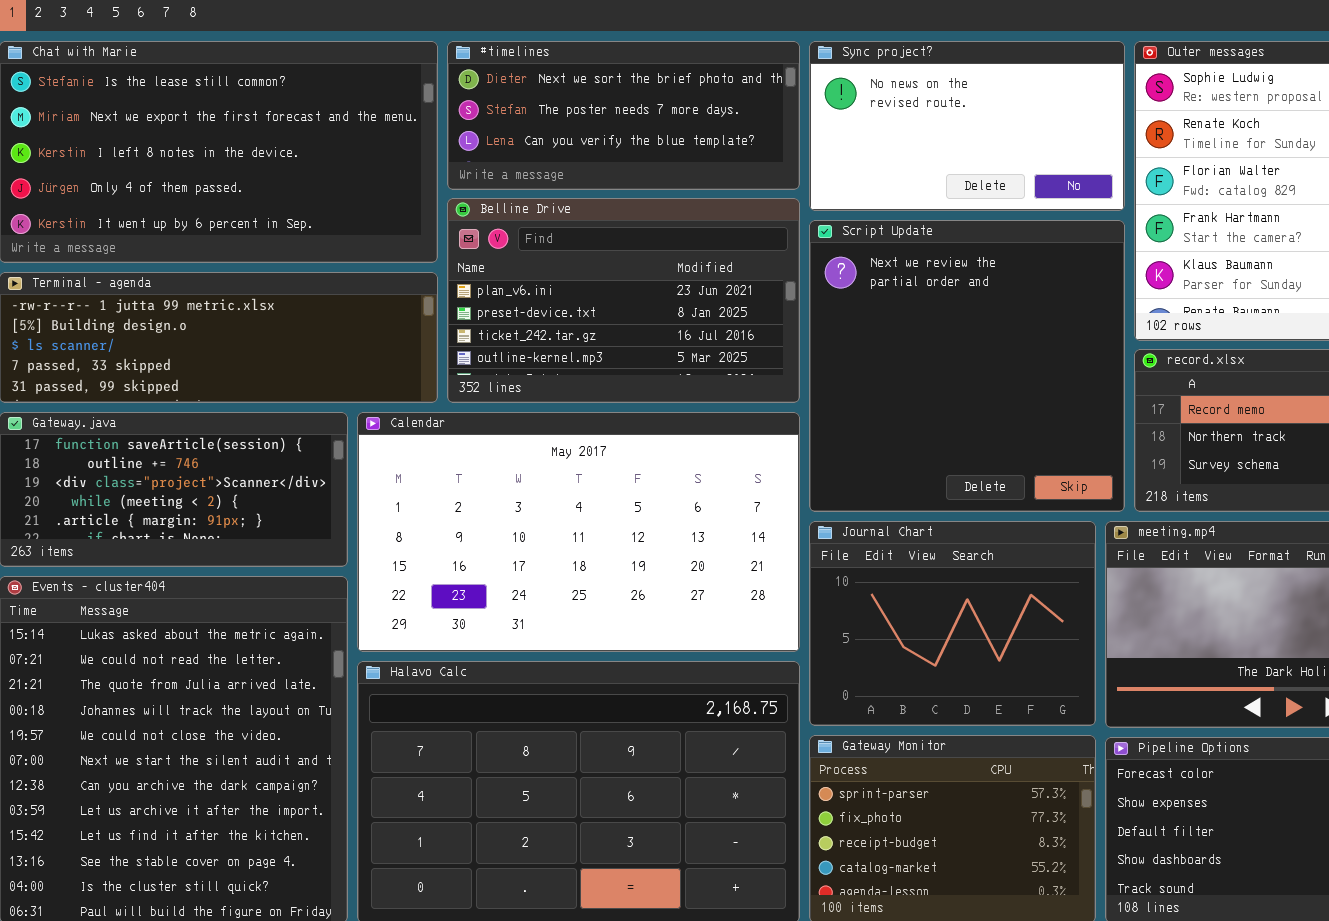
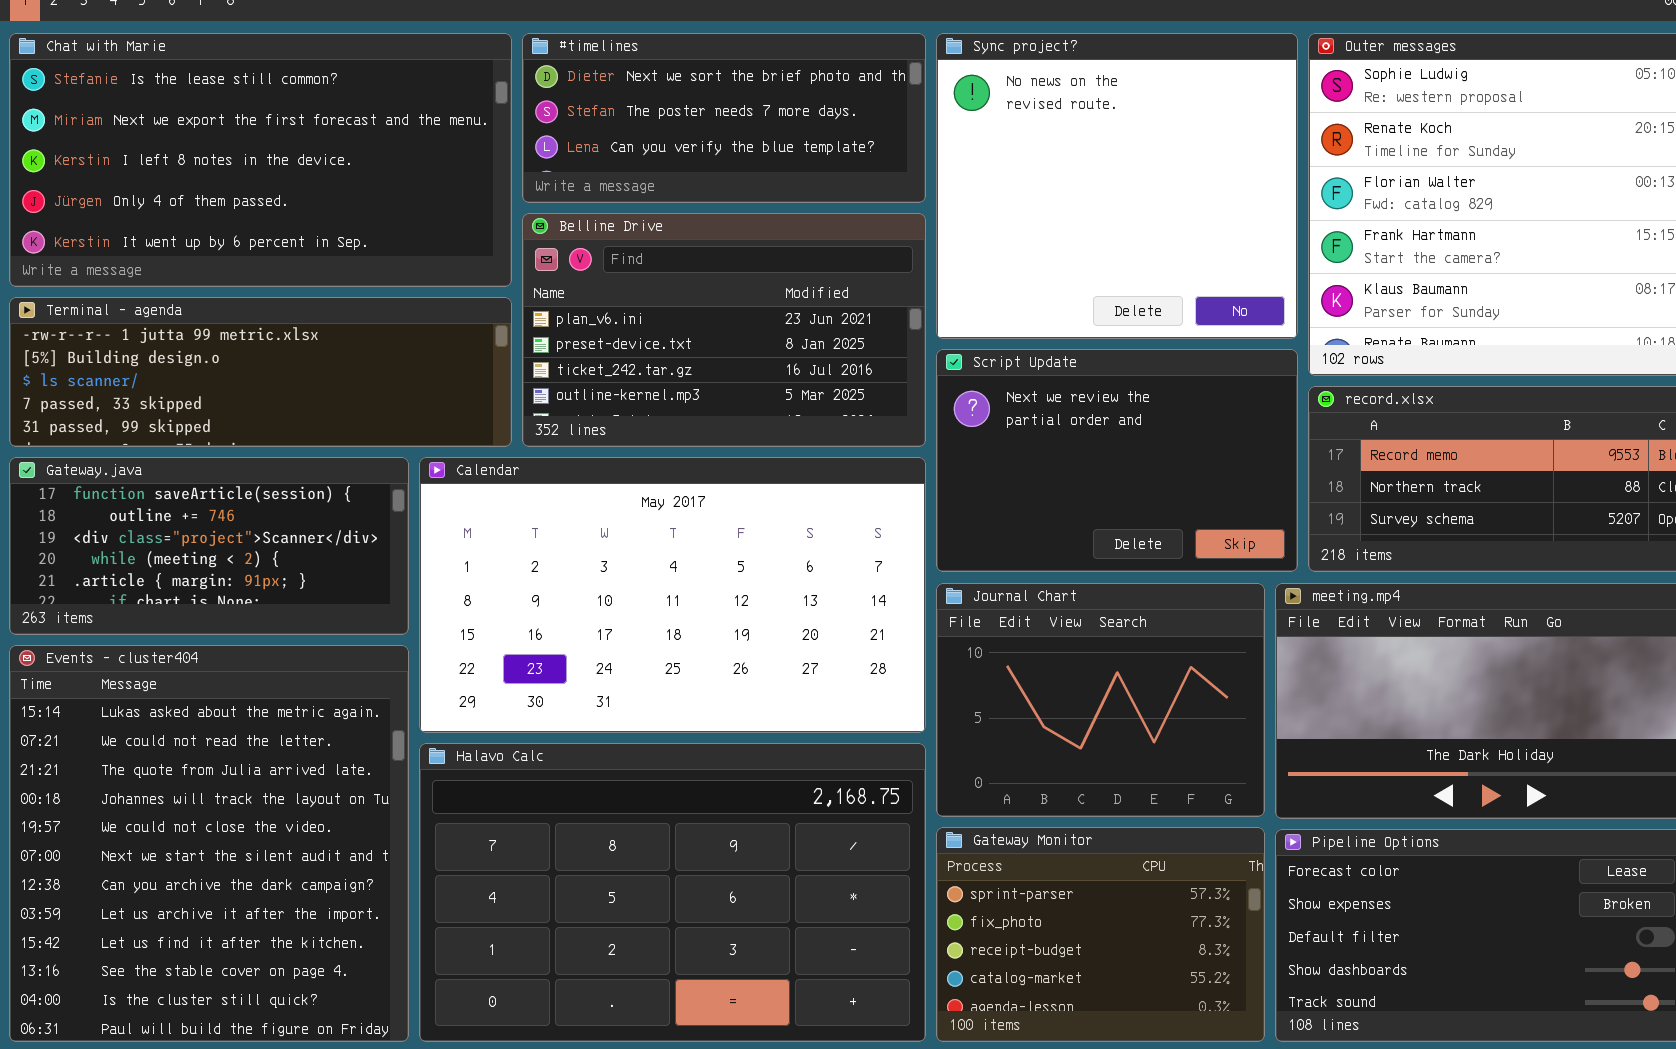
Sync project?: [809,41,1125,211] -> [936,33,1298,339], resized
Script Update: [809,220,1125,512] -> [936,349,1298,572], resized

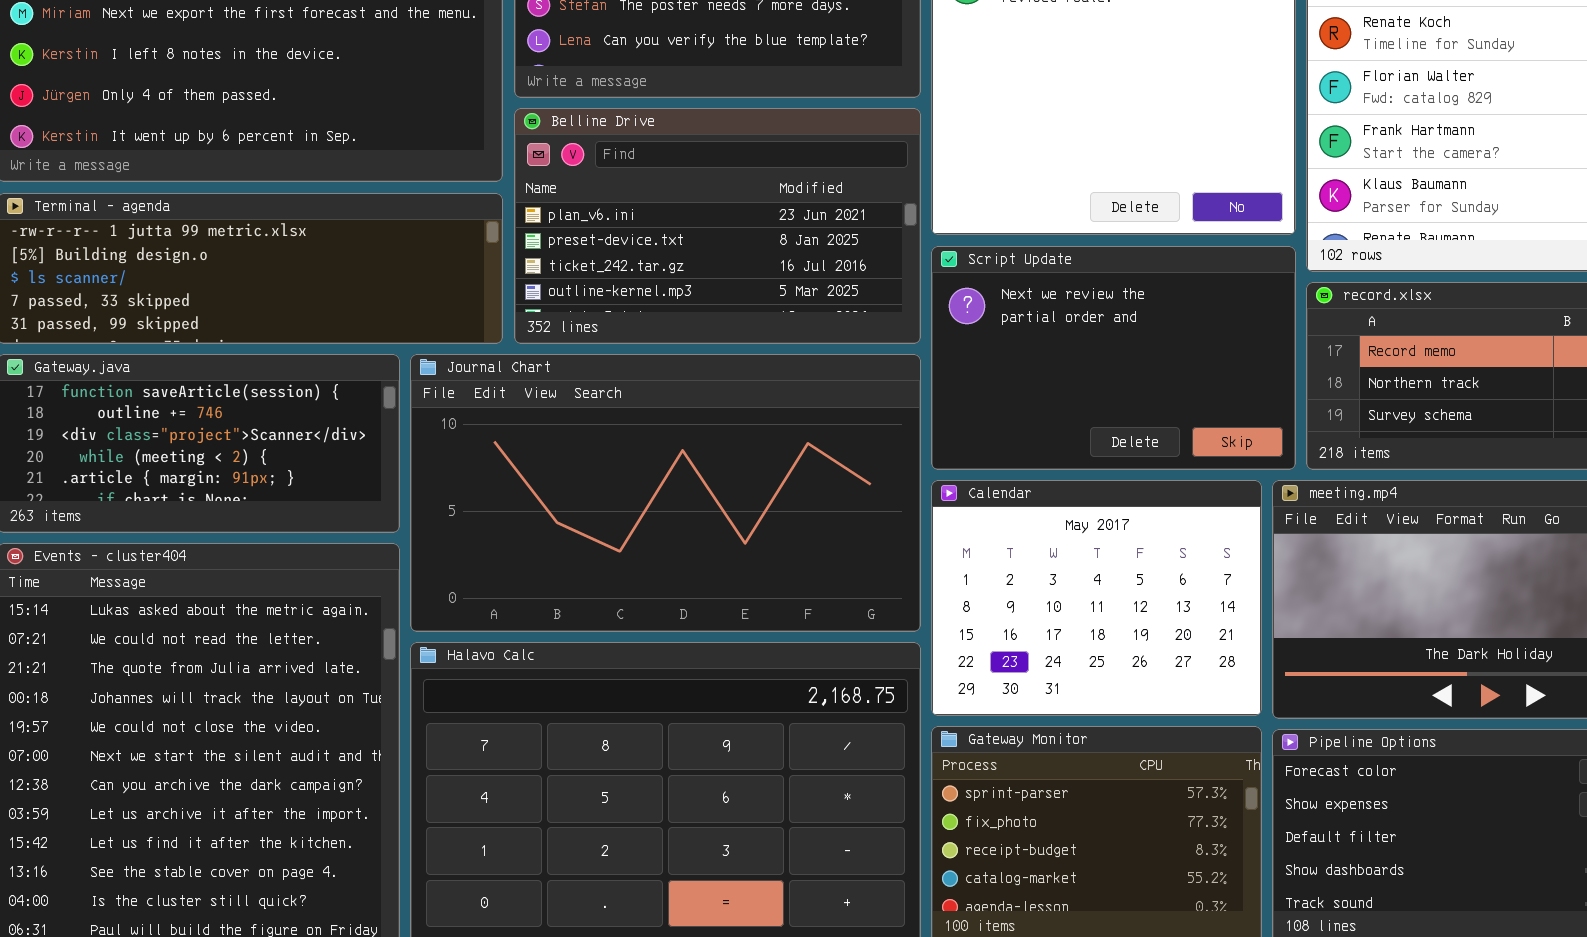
Calendar: [419,457,926,733] -> [931,480,1262,716], moved, resized
Journal Chart: [936,583,1265,817] -> [410,354,921,632], moved, resized

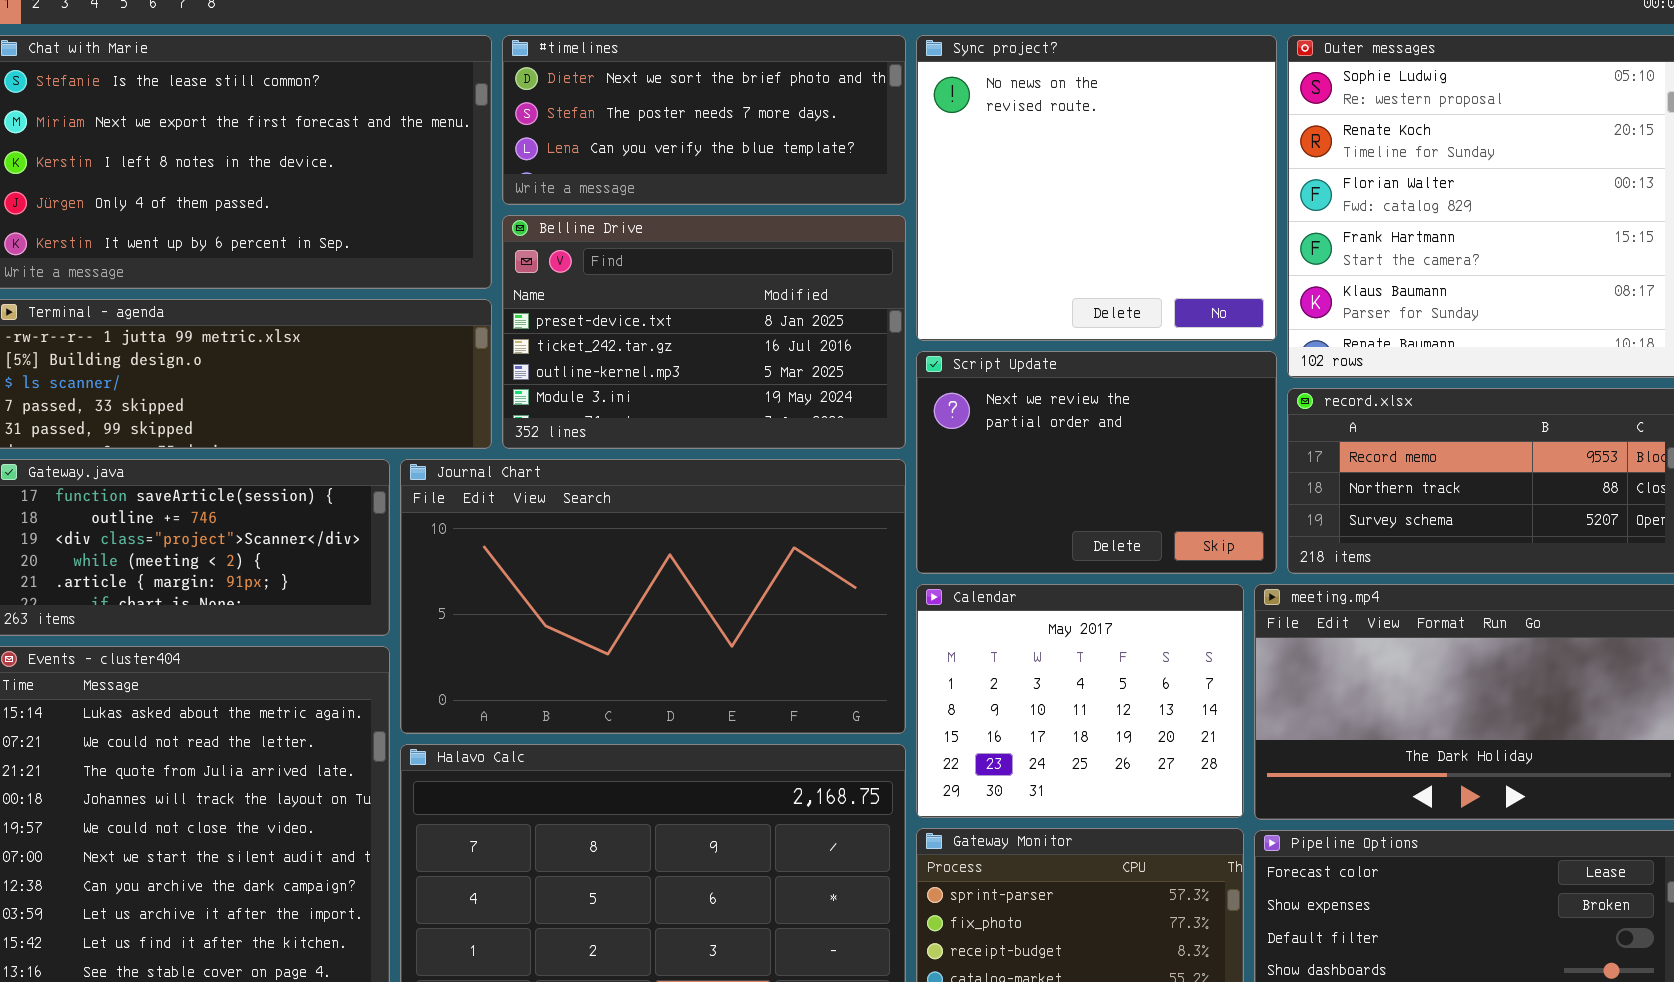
Belline Drive: [514,108,921,344] -> [502,215,906,449], scrolled down 1 row

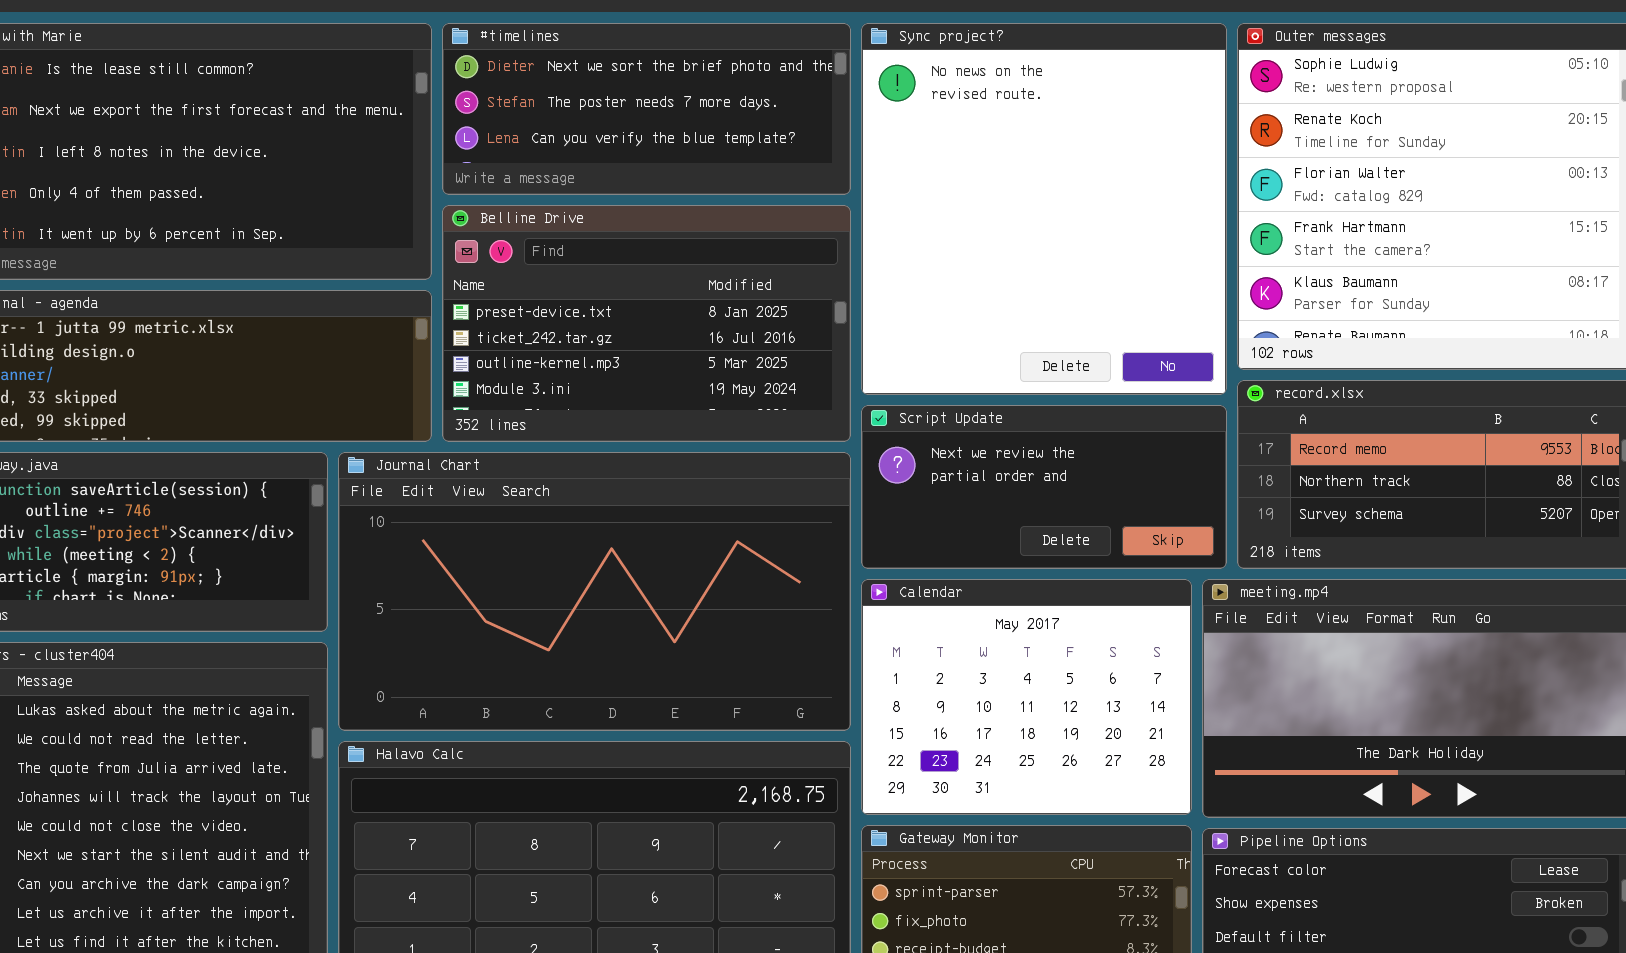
Sync project?: [916,35,1277,341] -> [861,23,1227,395], resized
Script Update: [916,351,1277,574] -> [861,405,1227,569], resized

